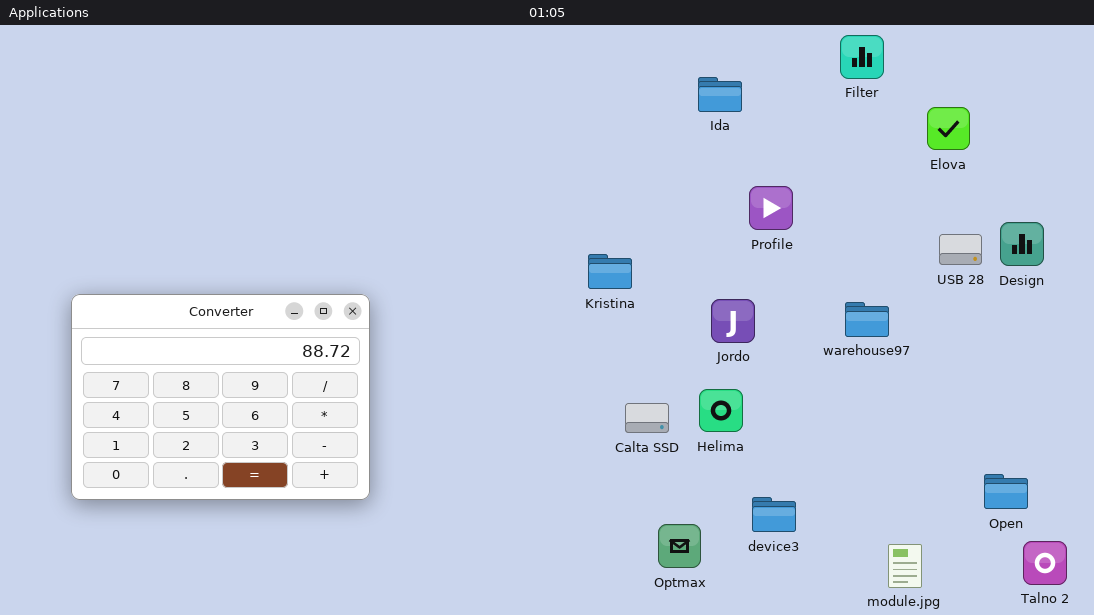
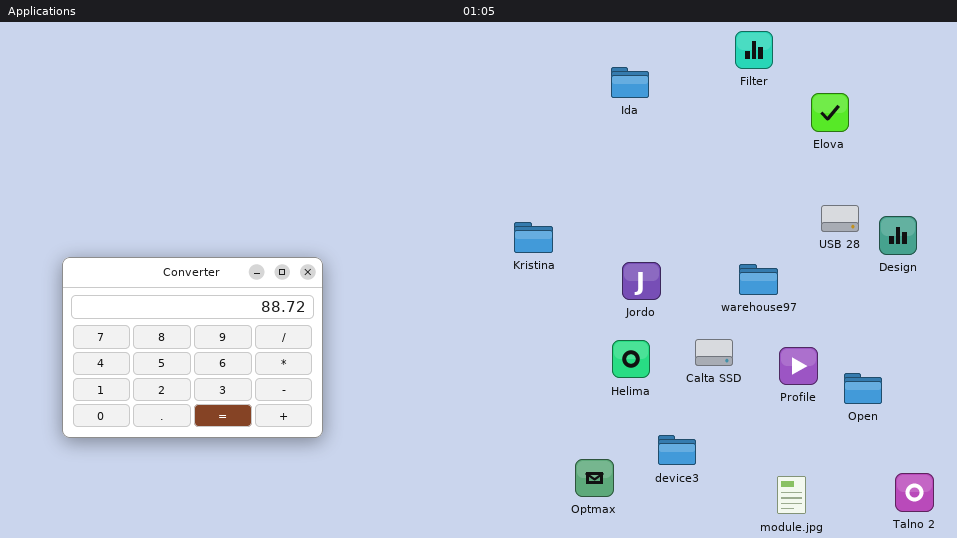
Profile: [749,186,793,230] -> [779,347,818,385], moved
Design: [1000,222,1044,266] -> [879,216,917,255], moved
Calta SSD: [625,403,669,433] -> [695,339,733,366], moved
Open: [984,474,1028,509] -> [844,373,882,404], moved

